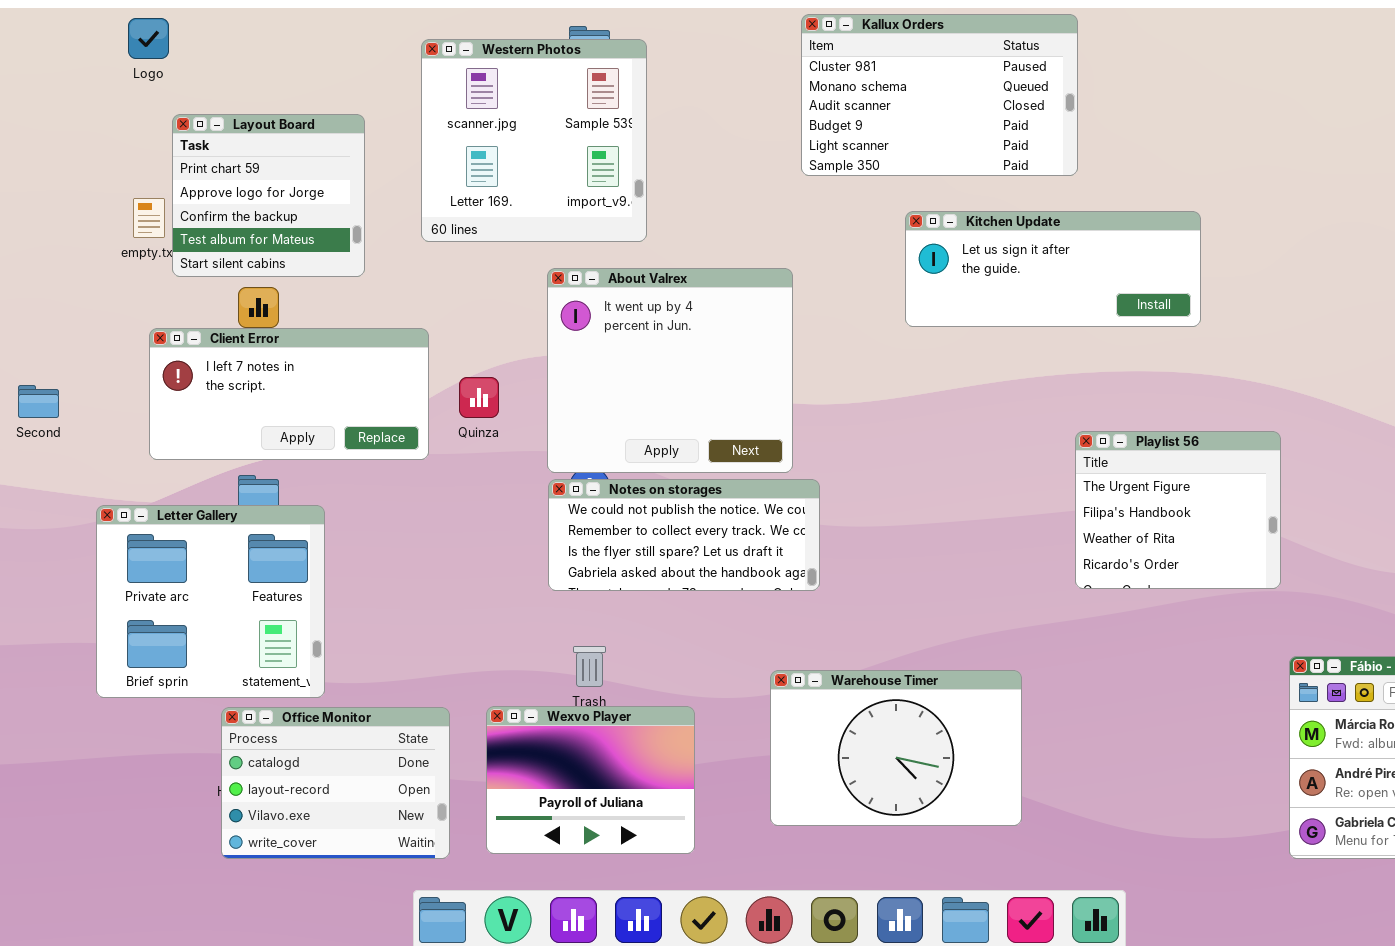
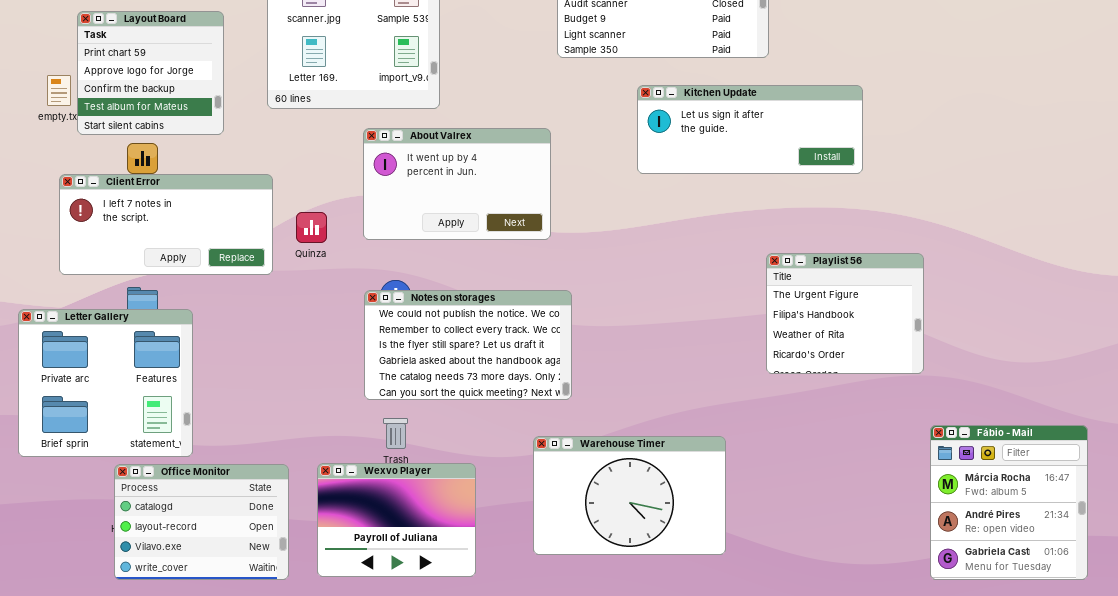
About Valrex: [547,268,793,473] -> [363,128,551,240], resized
Notes on storages: [548,479,820,591] -> [364,290,572,400], resized

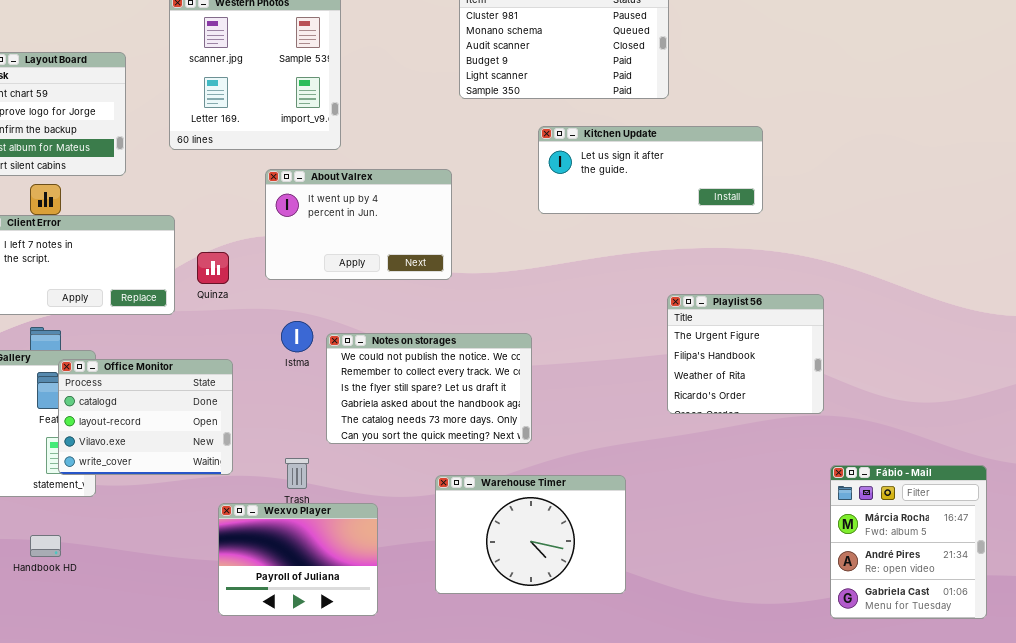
Notes on storages: [364,290,572,400] -> [326,333,532,444], moved
Office Monitor: [114,464,289,580] -> [58,359,233,475], moved

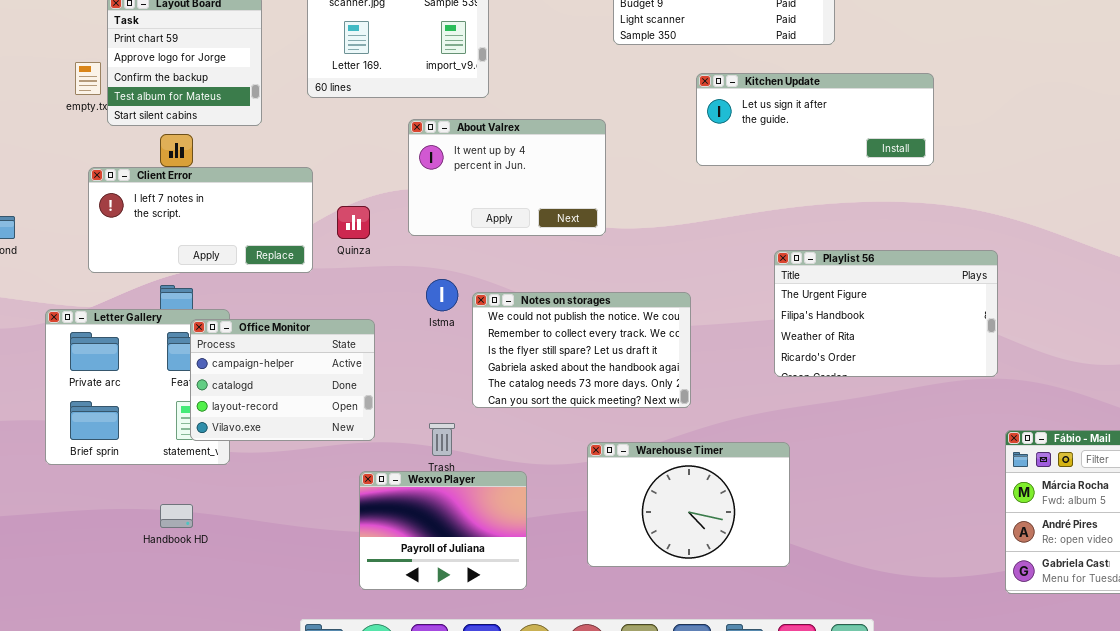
Playlist 56: [667,294,824,414] -> [774,250,998,377], resized
Office Monitor: [58,359,233,475] -> [190,319,375,441], scrolled up 1 row

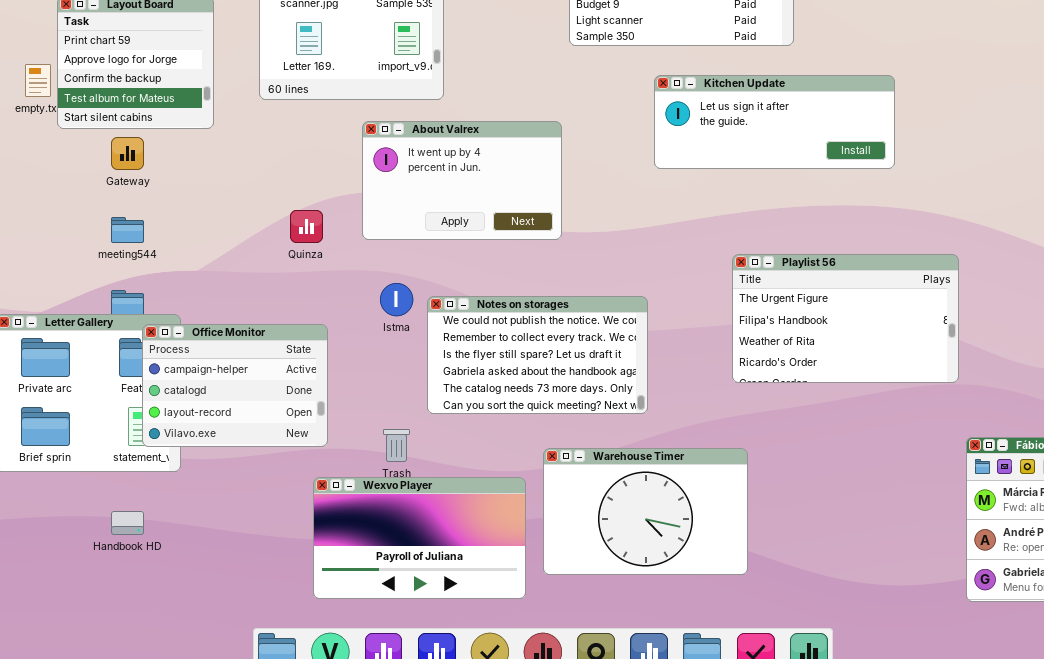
Client Error: [88,167,313,273] -> none, closed
Wexvo Player: [359,471,527,590] -> [313,477,526,599], resized

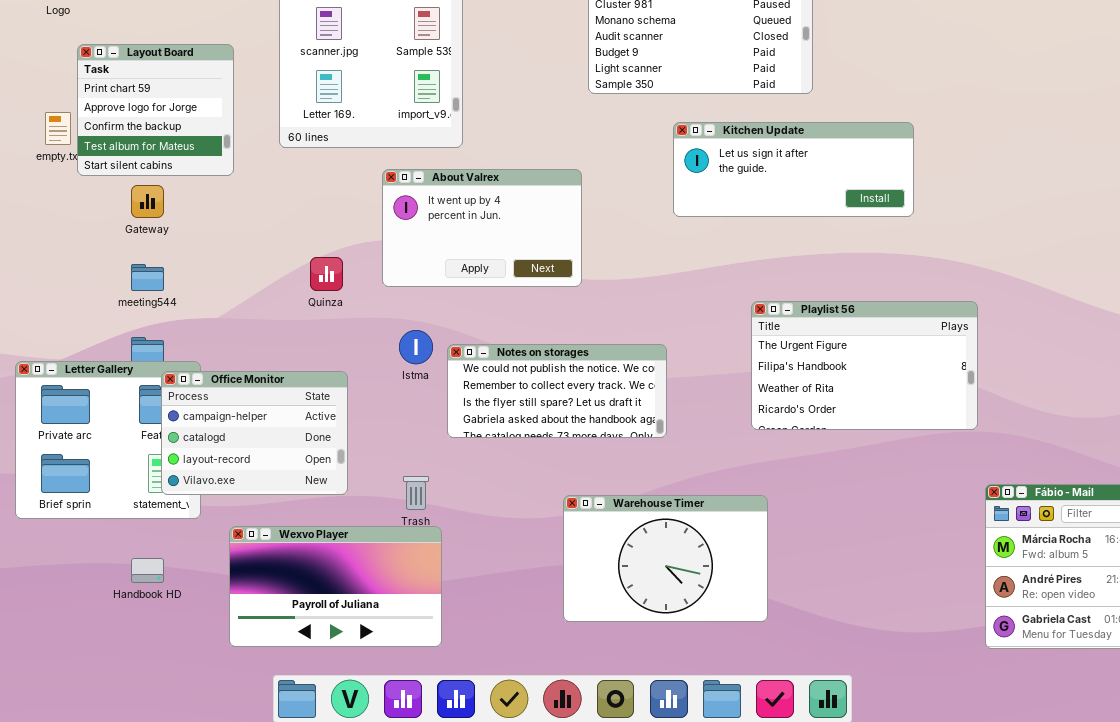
Notes on storages: [427,296,648,414] -> [447,344,667,438], resized
Wexvo Player: [313,477,526,599] -> [229,526,442,647], moved

